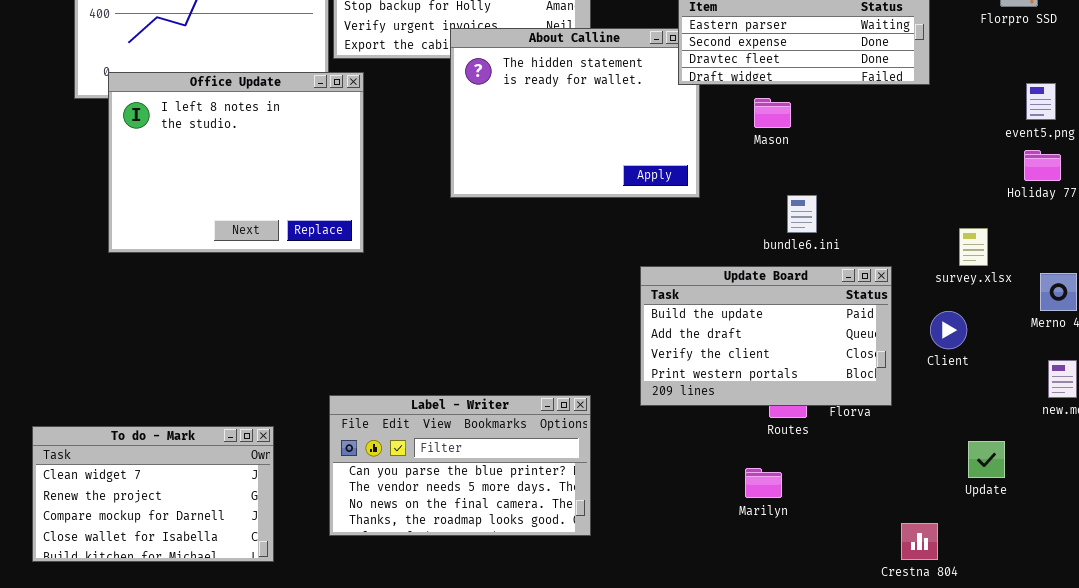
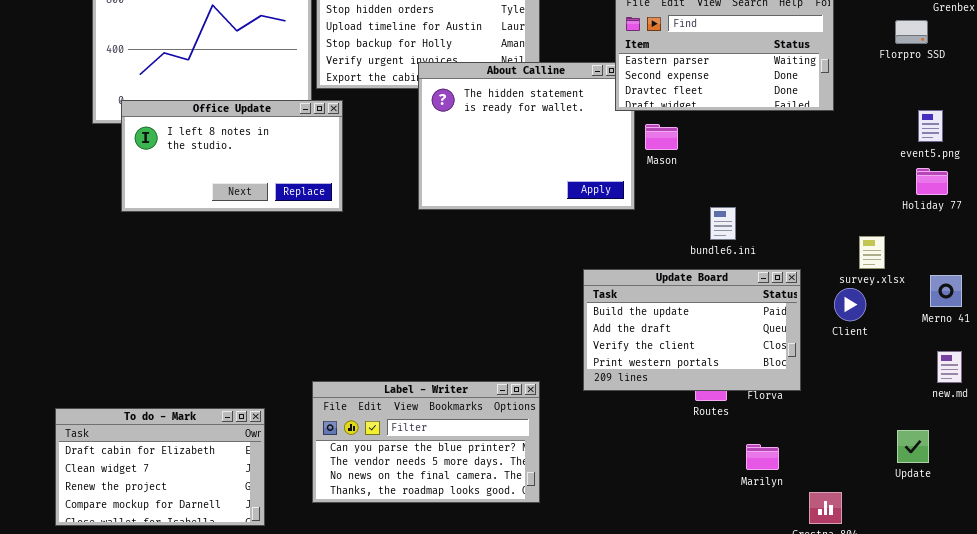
Office Update: [108,72,364,253] -> [121,100,343,212], resized
Mason: [754,98,791,128] -> [645,124,678,150], moved
Client: [930,311,967,349] -> [834,288,866,321], moved
To do - Mark: [32,426,274,562] -> [55,408,265,526], scrolled up 1 row
Update: [968,441,1005,478] -> [897,430,929,463], moved
Marilyn: [745,468,782,498] -> [746,444,779,470], moved

